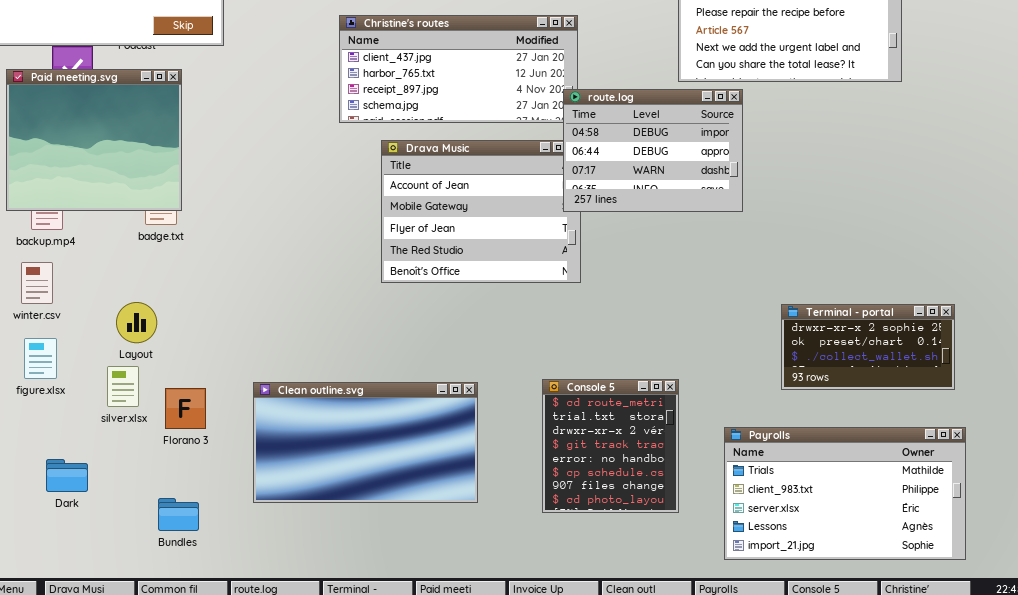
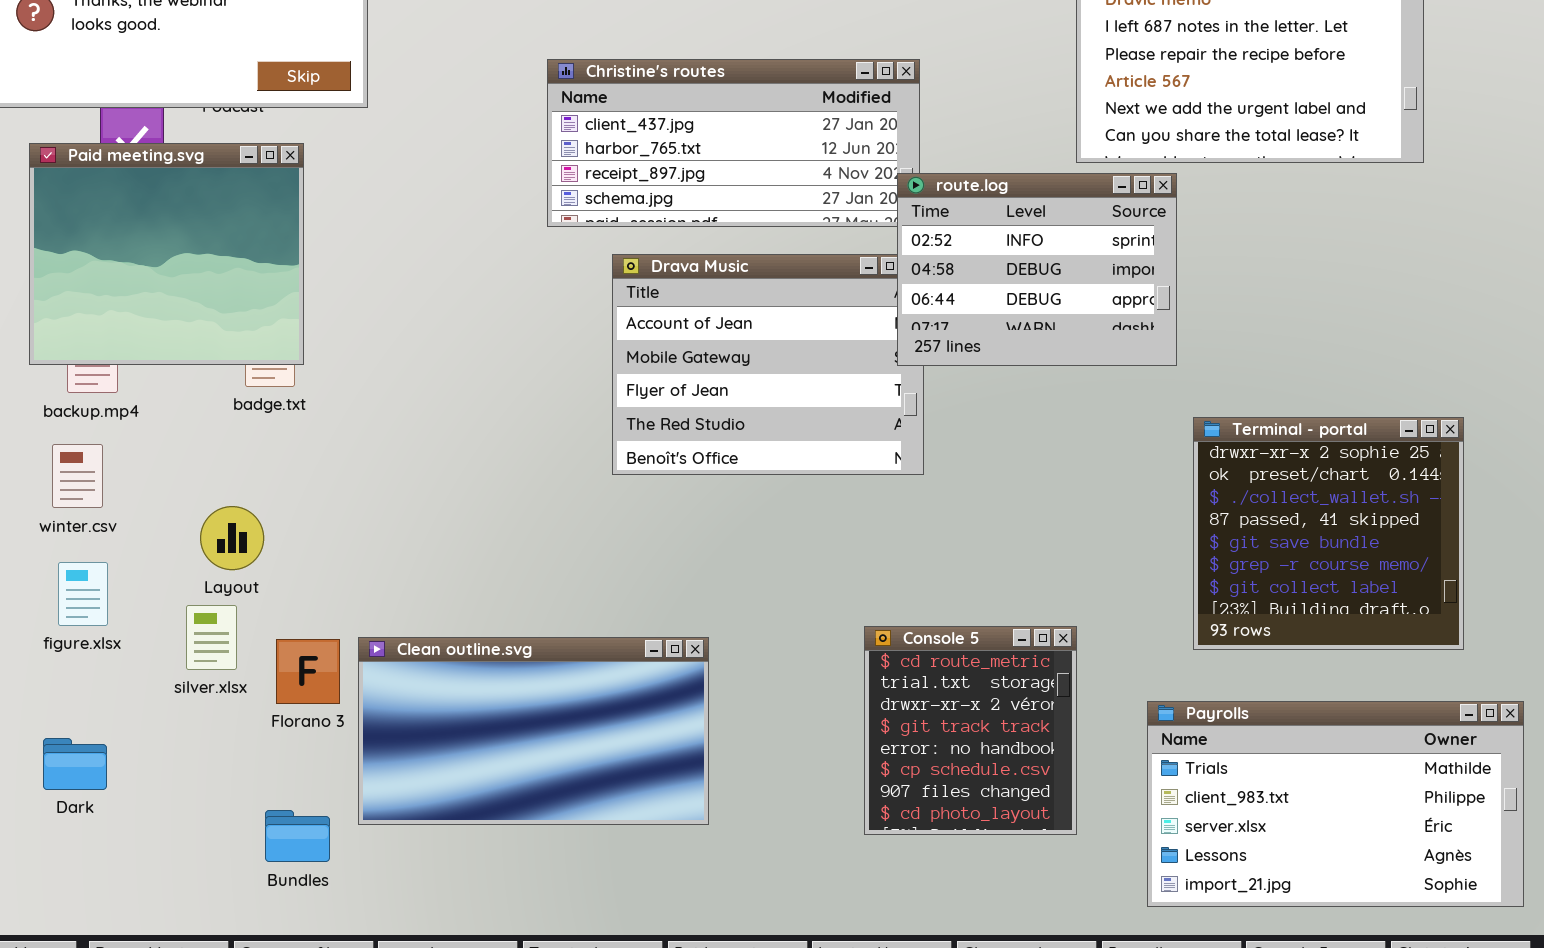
route.log: [563,89,743,212] -> [897,173,1177,366], scrolled up 1 row
Terminal - portal: [781,304,955,390] -> [1193,417,1464,650], moved, resized
Clean outline.svg: [253,382,478,503] -> [358,637,709,825], moved
Dark: [46,459,88,492] -> [43,738,107,790], moved

